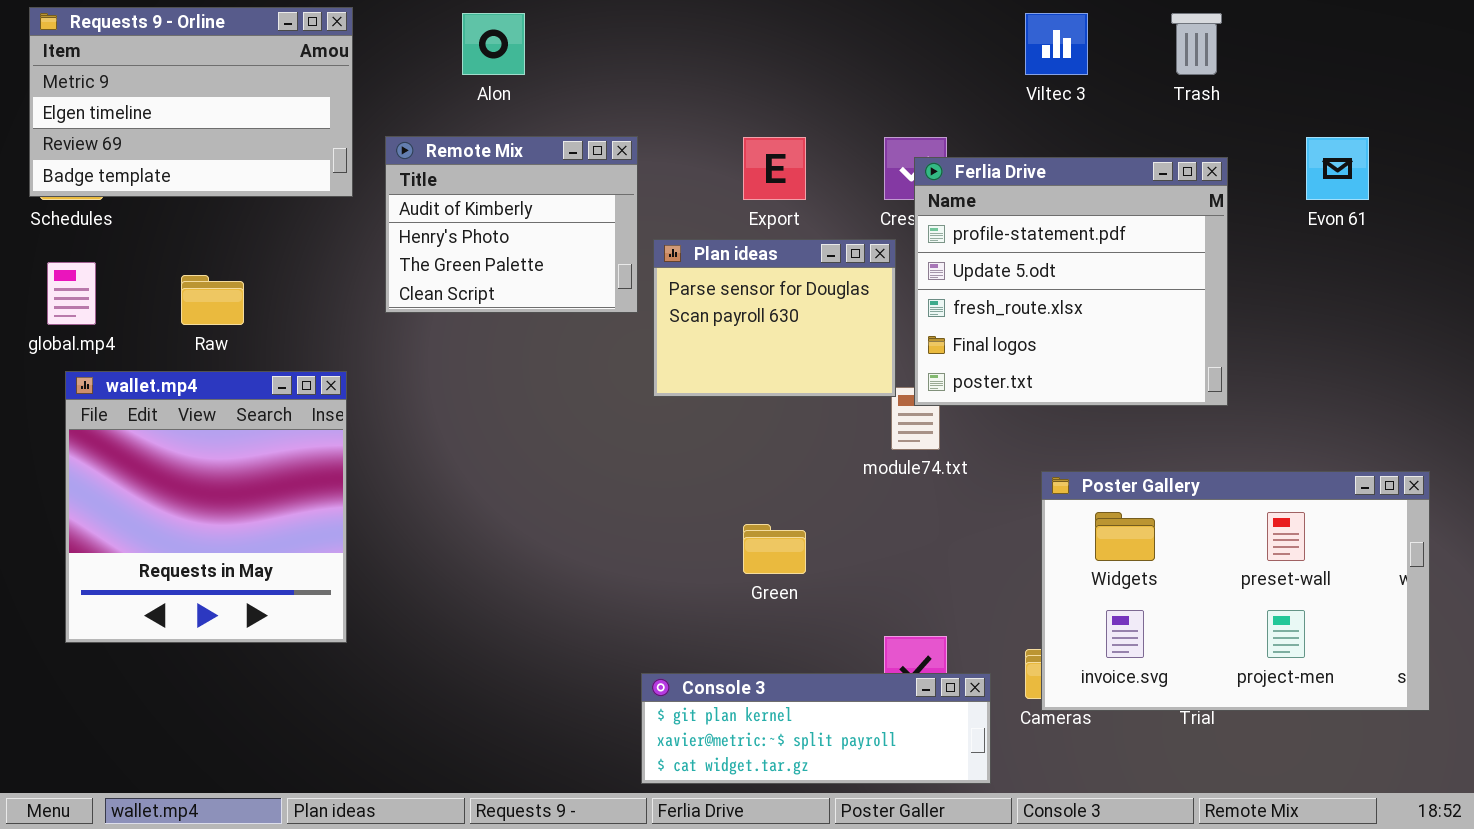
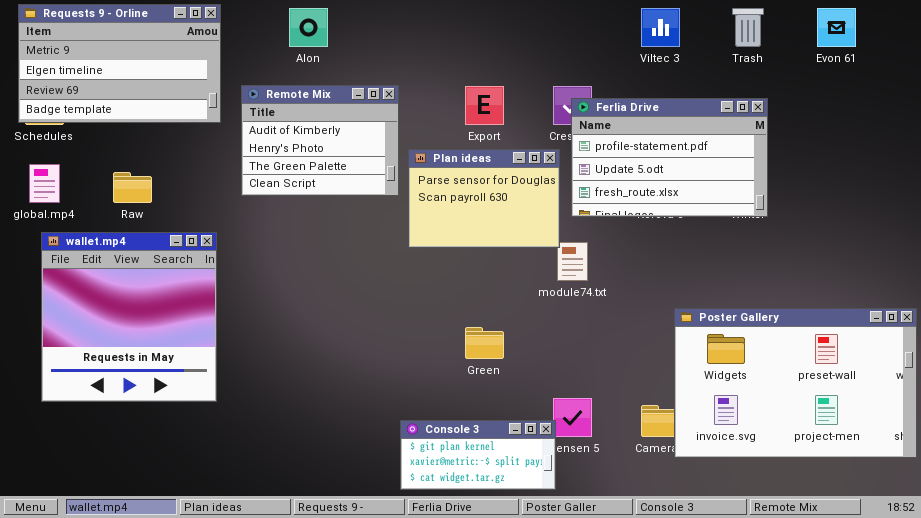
Evon 61: [1306,137,1369,200] -> [817,8,856,47], moved
Ferlia Drive: [914,157,1228,406] -> [571,98,768,217], resized
Poster Gallery: [1041,471,1430,711] -> [674,308,917,458], moved
Console 3: [641,673,991,784] -> [400,420,556,490], resized

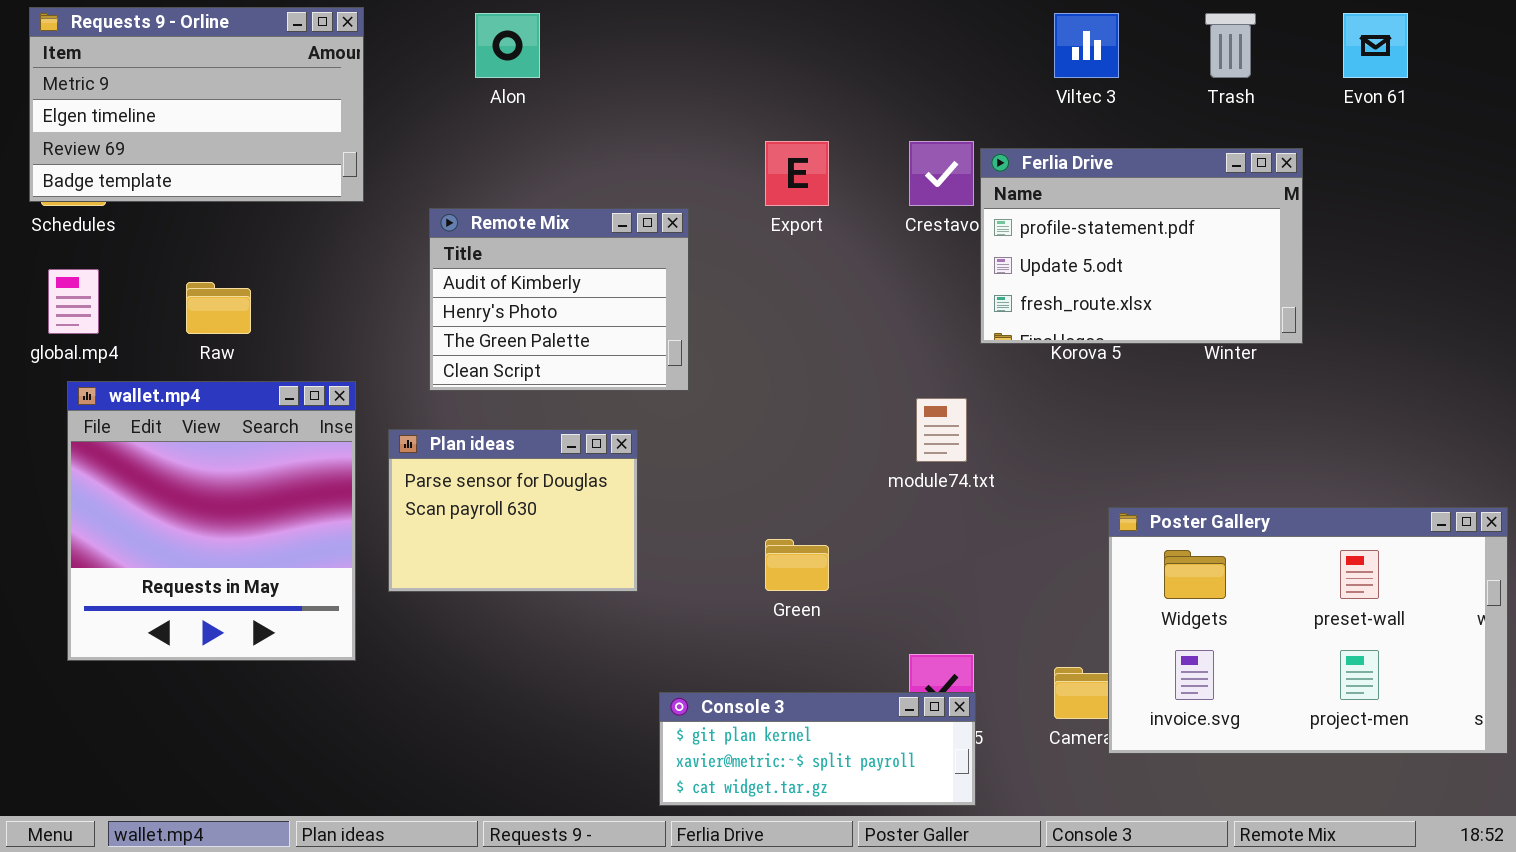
Remote Mix: [241,85,399,196] -> [429,208,689,391], moved
Ferlia Drive: [571,98,768,217] -> [980,148,1303,344], moved
Plan ideas: [408,149,560,248] -> [388,429,638,592], moved
Console 3: [400,420,556,490] -> [659,692,976,806], resized

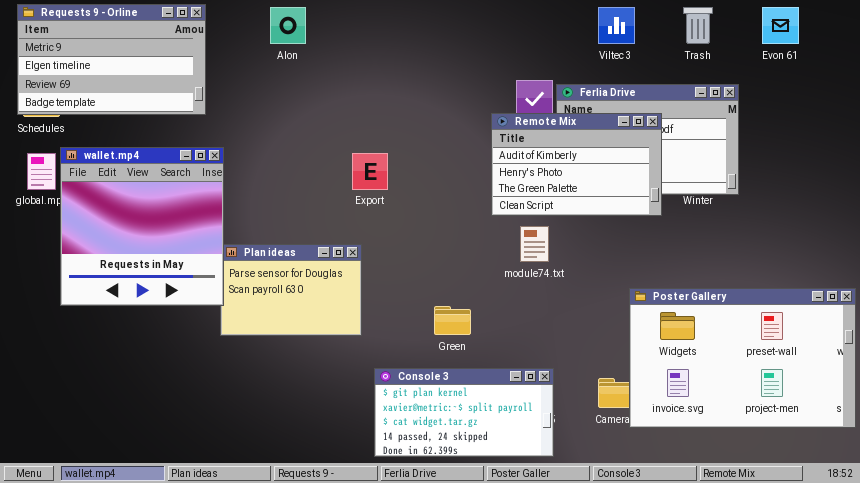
Export: [765,141,829,206] -> [352,153,388,190], moved
Remote Mix: [429,208,689,391] -> [491,113,662,216], moved, resized
wallet.mp4: [67,381,356,661] -> [60,147,224,306], moved
Console 3: [659,692,976,806] -> [374,368,554,457], resized

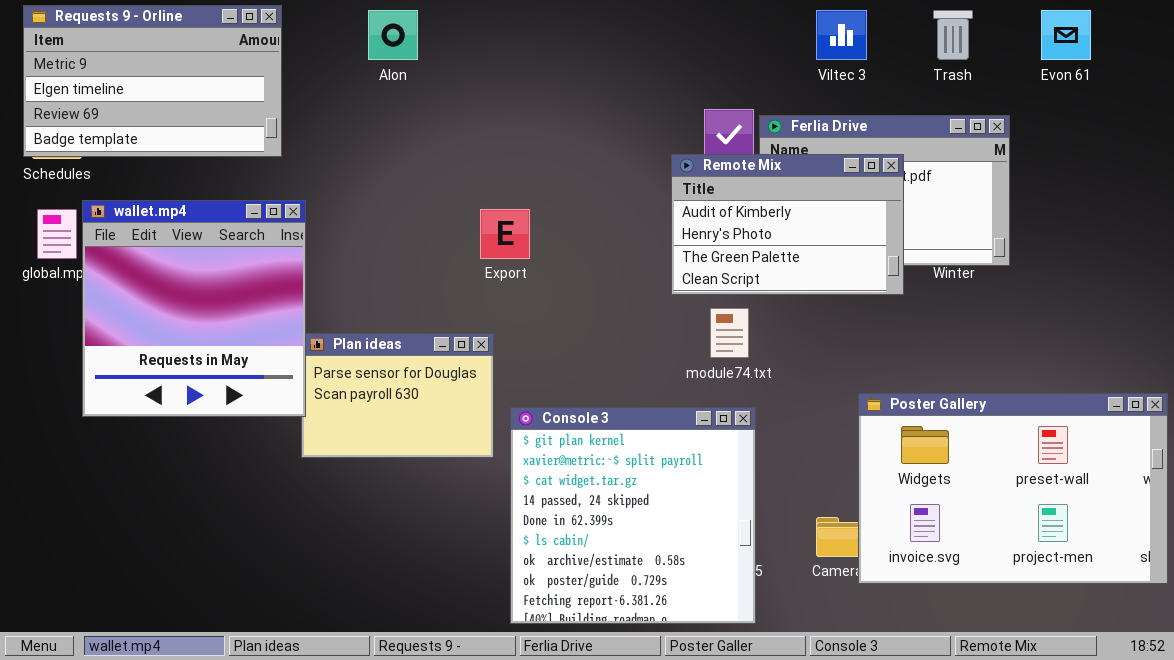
Console 3: [374,368,554,457] -> [510,407,756,624], resized

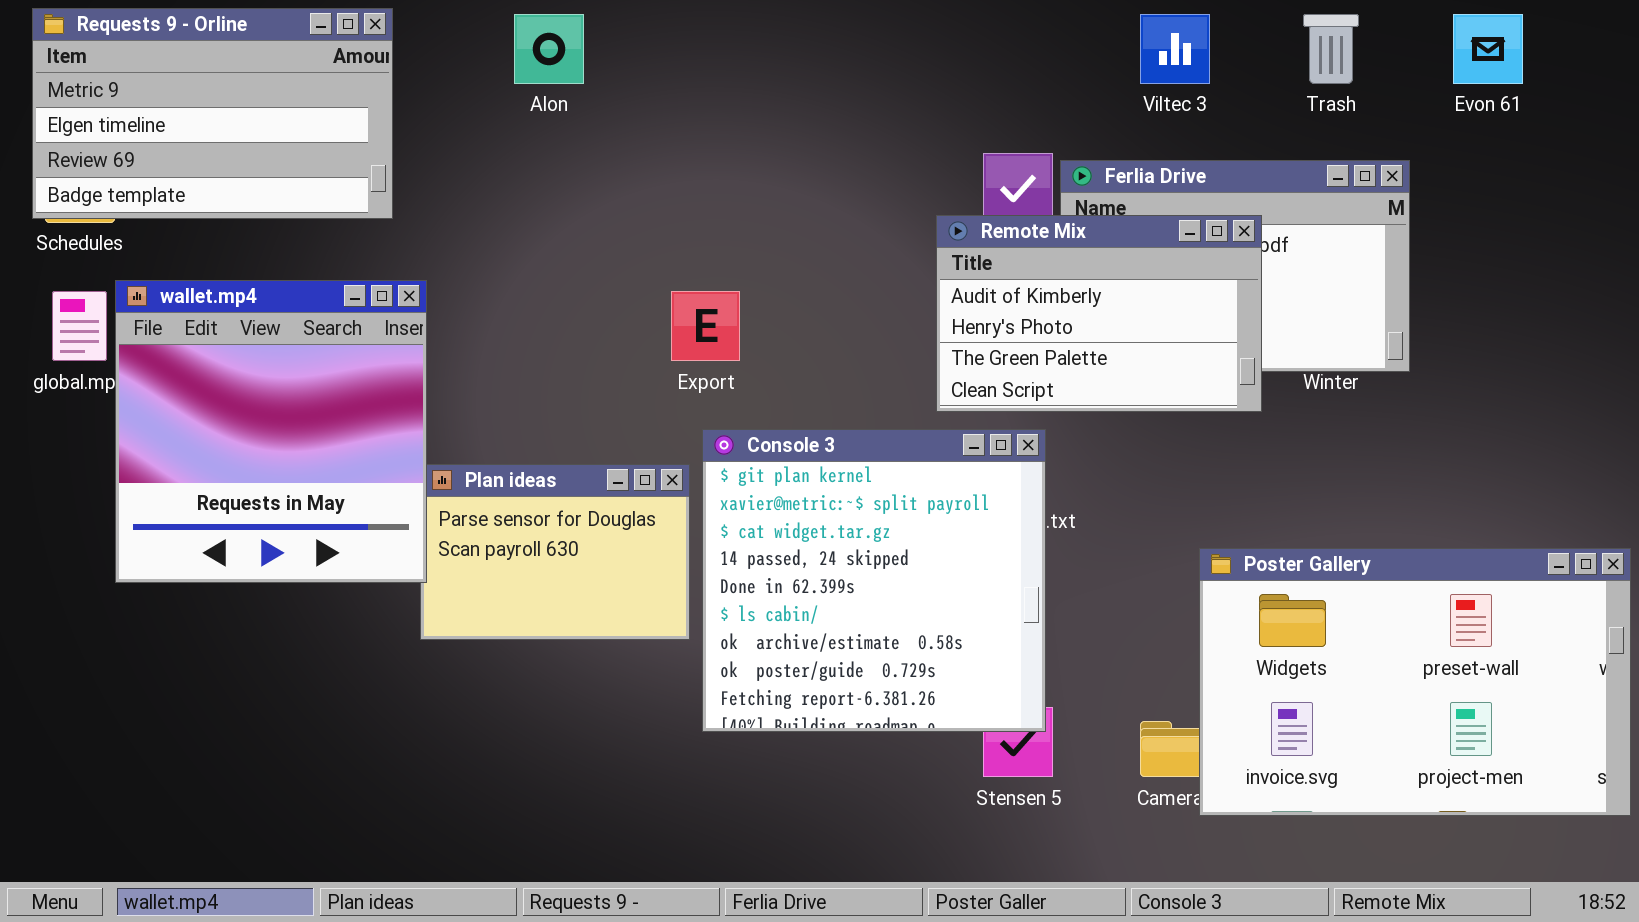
Console 3: [510,407,756,624] -> [702,429,1046,732], moved

